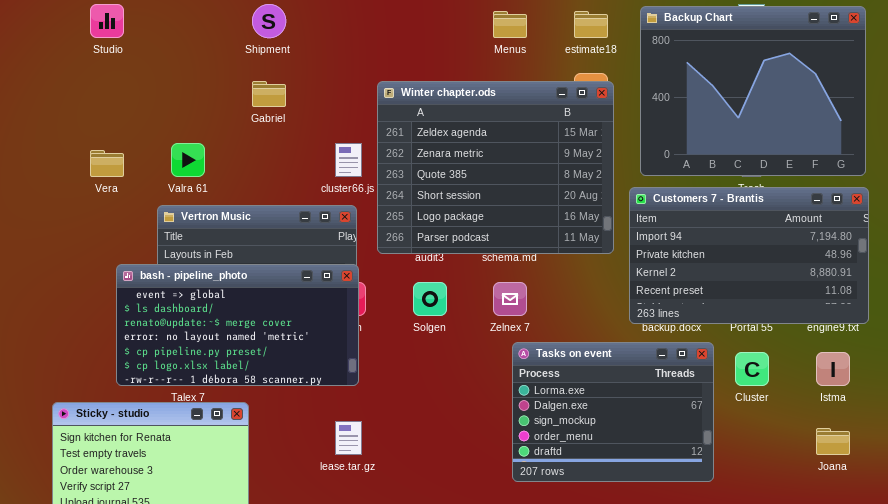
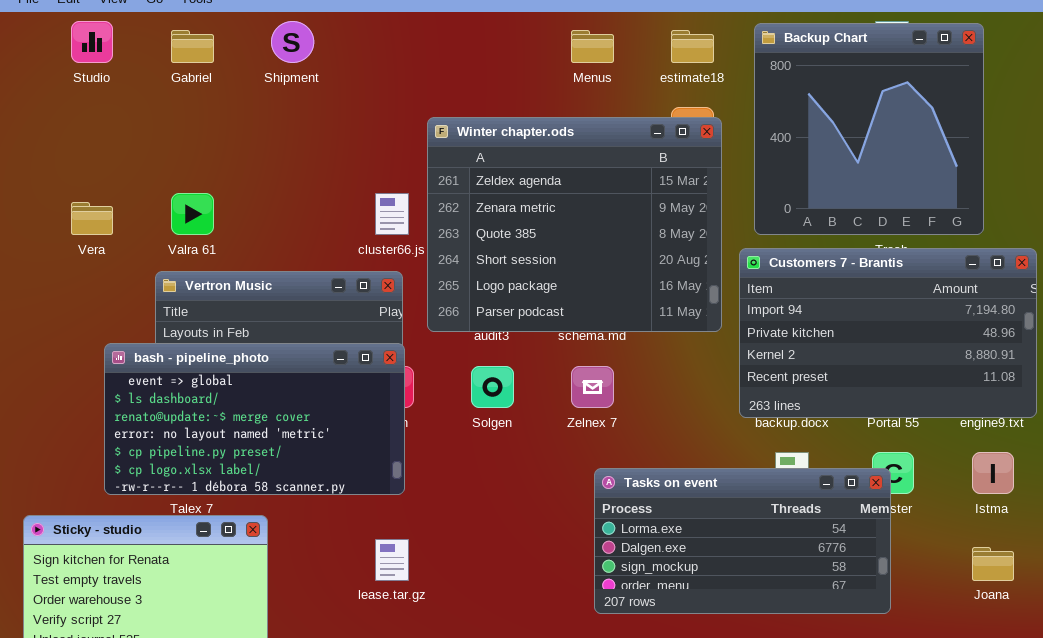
Backup Chart: [640,6,866,176] -> [754,23,984,235], resized
Gabriel: [252,81,286,107] -> [171,30,214,63], moved
Tasks on event: [512,342,714,482] -> [594,468,891,614], resized

